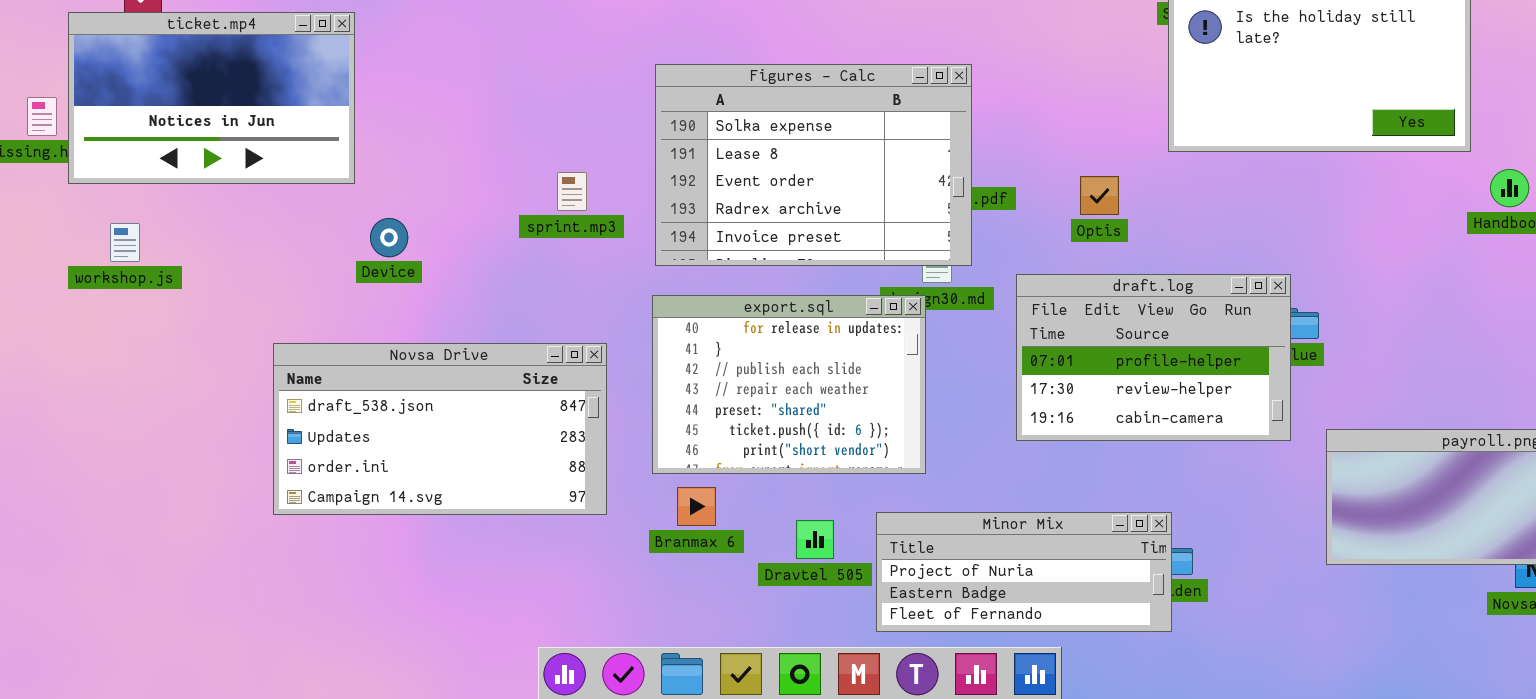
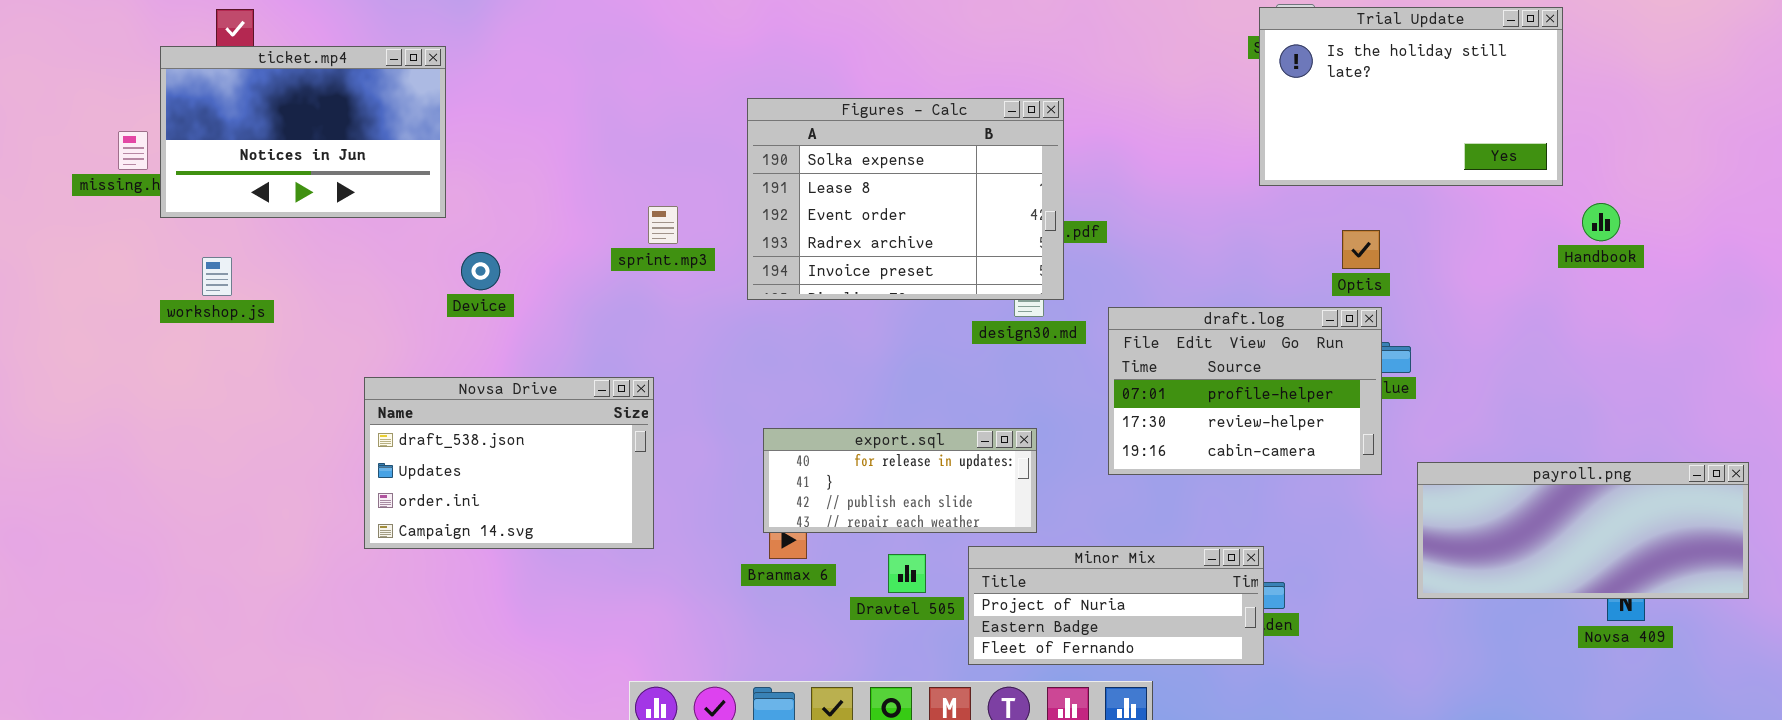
Optis: [1080,176,1119,215] -> [1342,230,1380,269], moved
export.sql: [652,295,926,474] -> [763,428,1037,533], moved, resized
Novsa Drive: [273,343,607,515] -> [364,377,654,549], resized

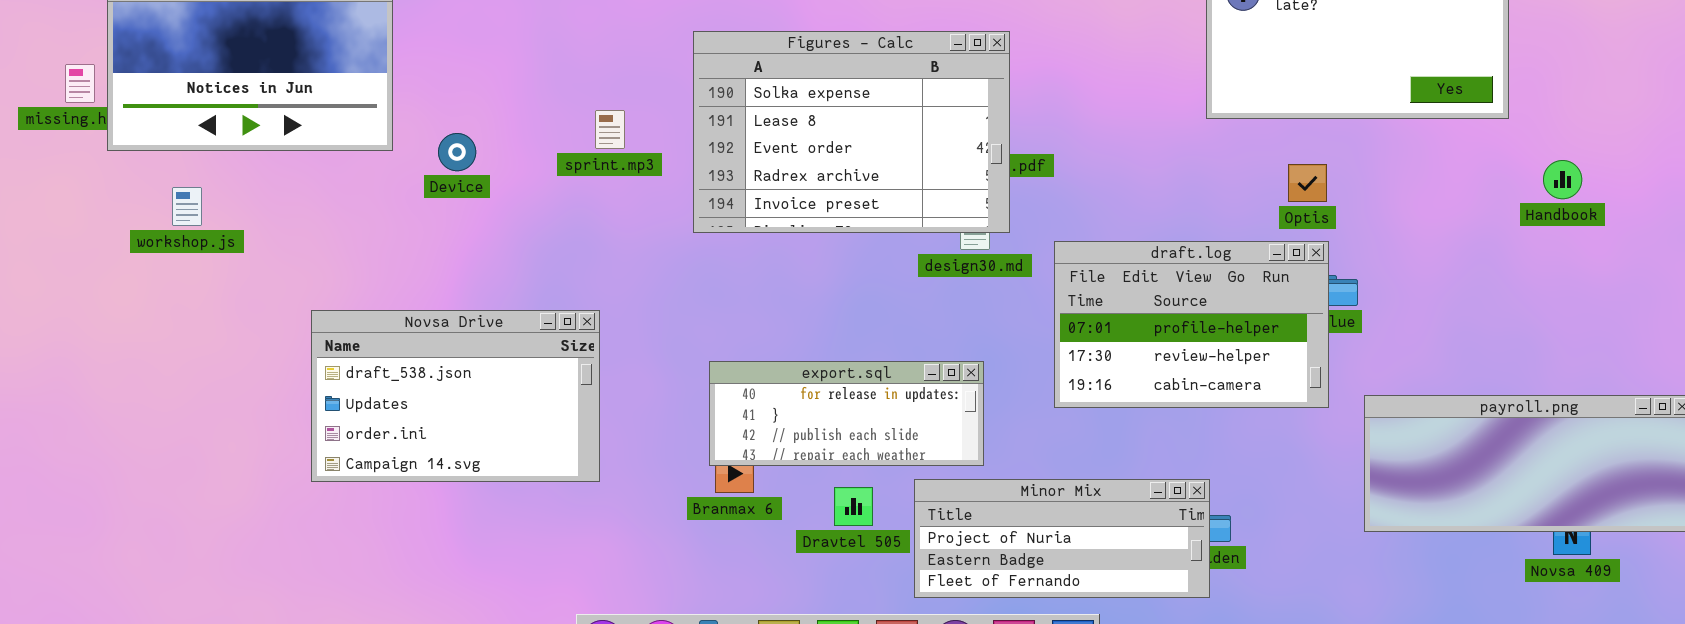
Handbook: [1582,203,1620,241] -> [1543,160,1582,199], moved
sprint.mp3: [648,206,678,244] -> [595,110,625,149], moved
Device: [461,252,500,290] -> [438,133,476,171], moved
workshop.js: [202,257,232,296] -> [172,187,202,226], moved

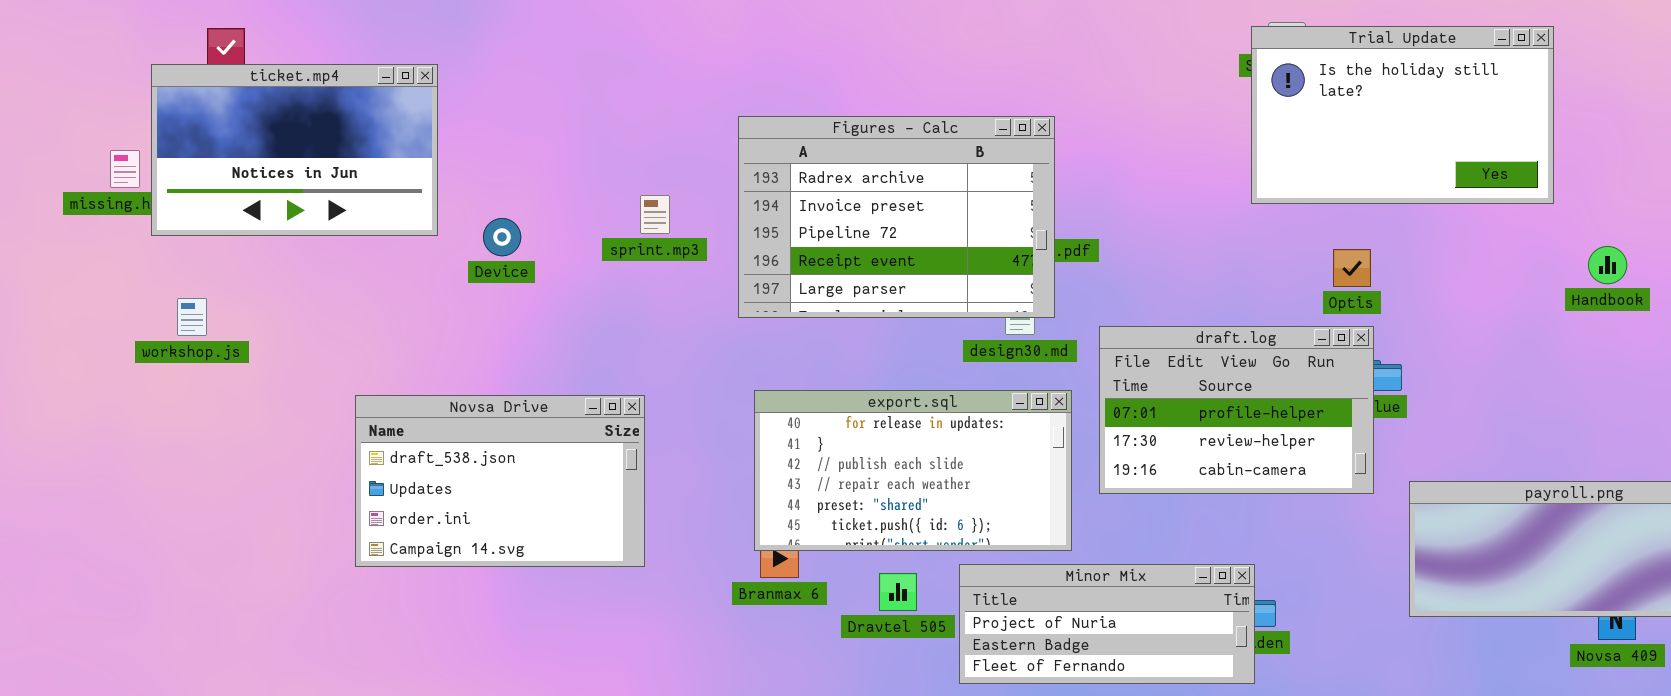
Figures - Calc: [693,31,1010,233] -> [738,116,1055,318], scrolled down 3 rows
workshop.js: [172,187,202,226] -> [177,298,207,336], moved
export.sql: [709,361,984,466] -> [754,390,1072,551], resized

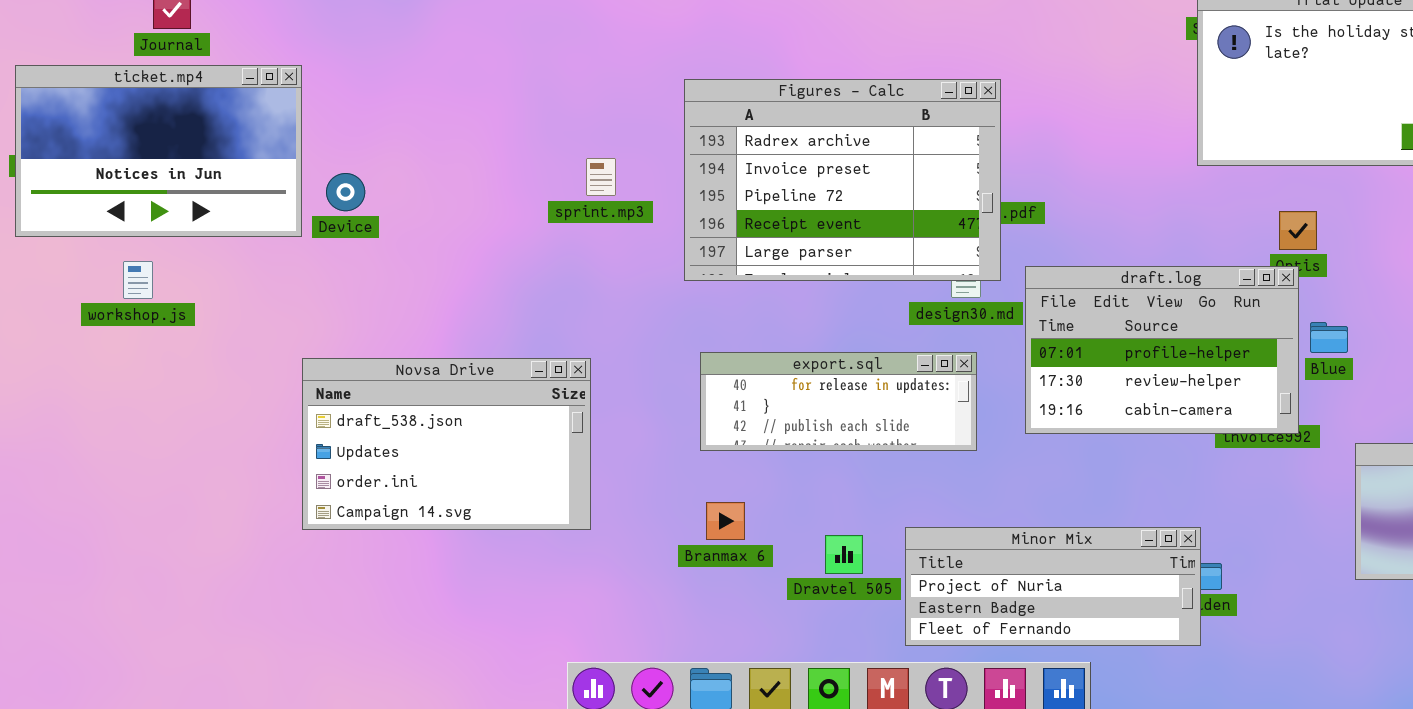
ticket.mp4: [151,64,438,236] -> [15,65,302,237], moved
Device: [483,218,521,256] -> [326,173,365,211], moved
draft.log: [1099,326,1374,494] -> [1025,266,1299,434], moved
export.sql: [754,390,1072,551] -> [700,352,977,451], resized

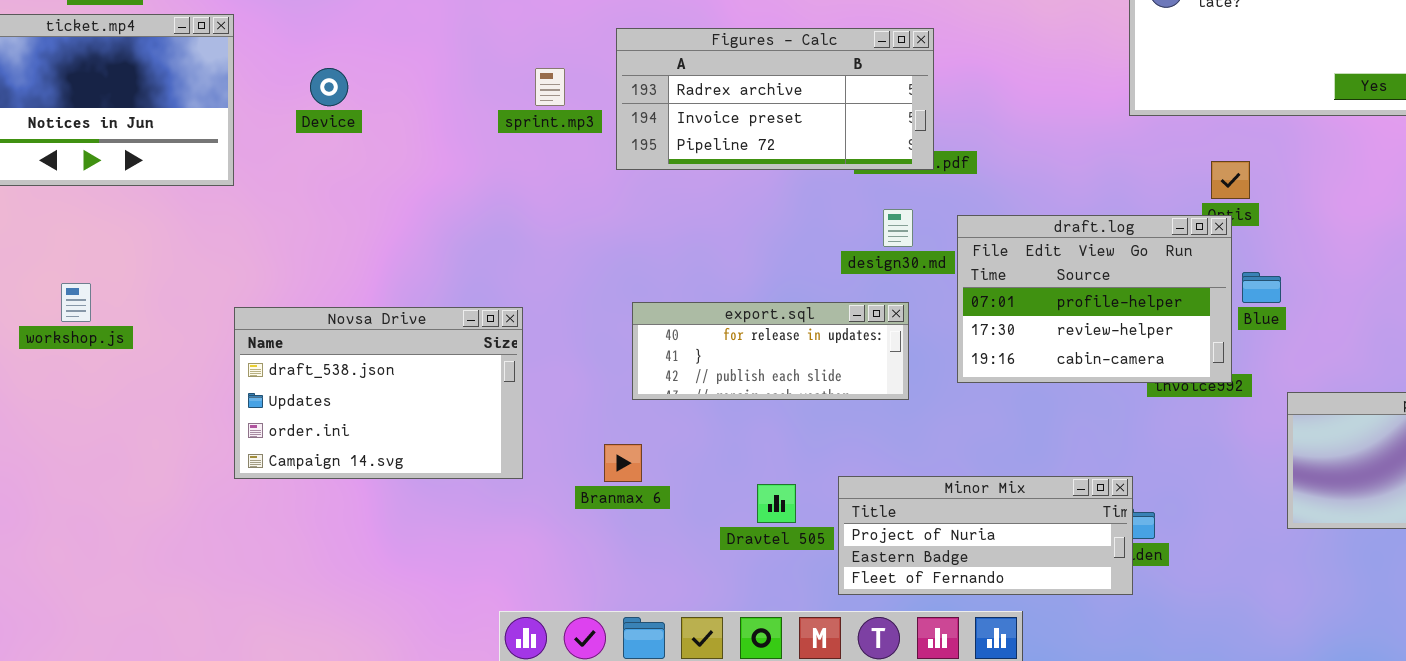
Figures - Calc: [684,79,1001,281] -> [616,28,934,170], resized
sprint.mp3: [586,158,616,196] -> [535,68,565,106], moved
Device: [326,173,365,211] -> [310,68,348,106], moved
workshop.js: [123,261,153,299] -> [61,283,91,322], moved
Branmax 6: [706,502,745,540] -> [604,444,642,482], moved

